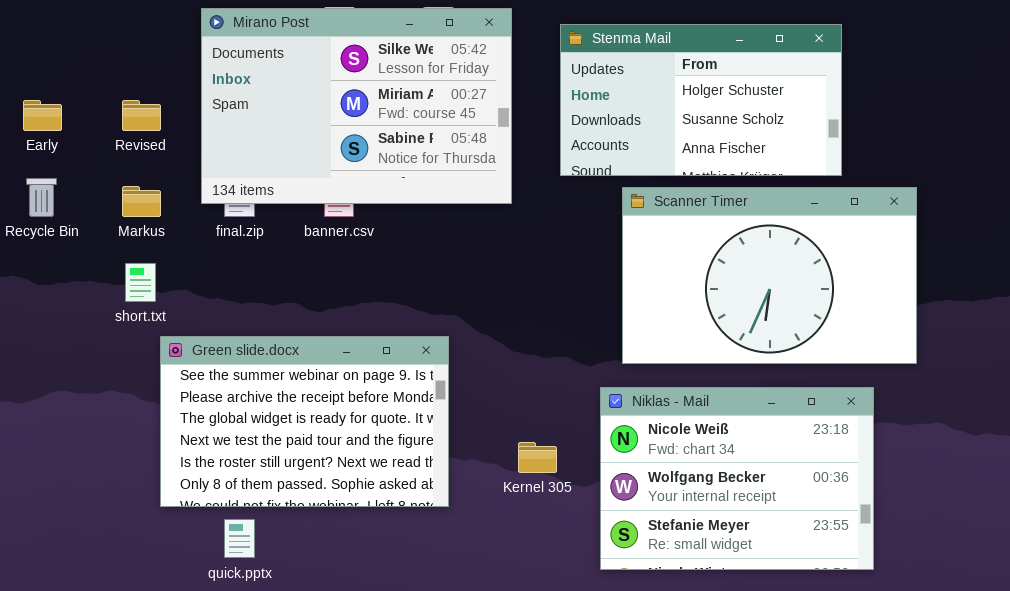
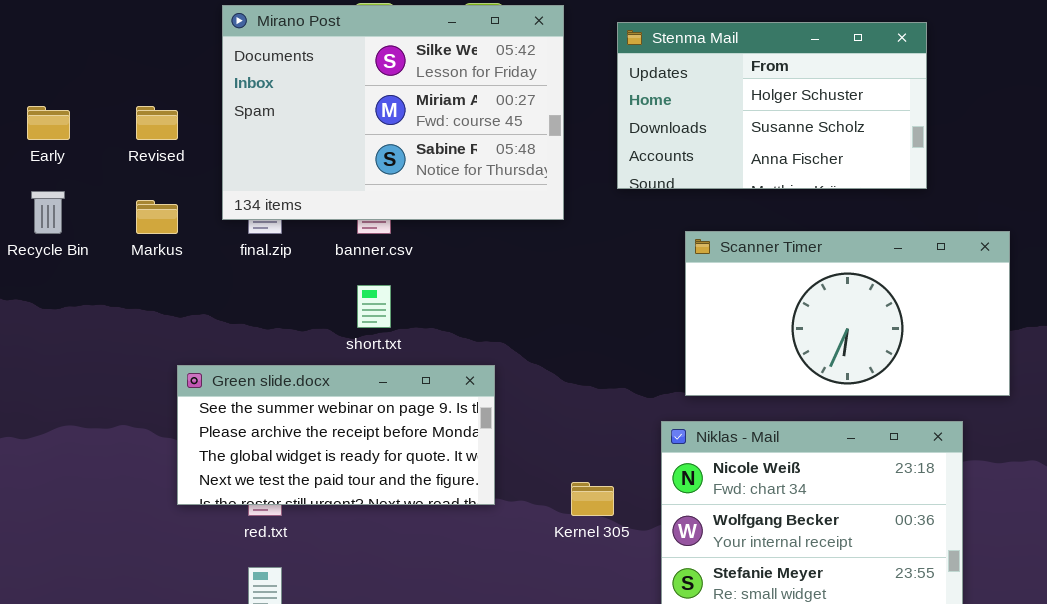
Scanner Timer: [622,187,917,364] -> [685,231,1010,396], resized
short.txt: [125,263,156,302] -> [357,285,391,328], moved
Green slide.docx: [160,336,449,507] -> [177,365,495,505], resized

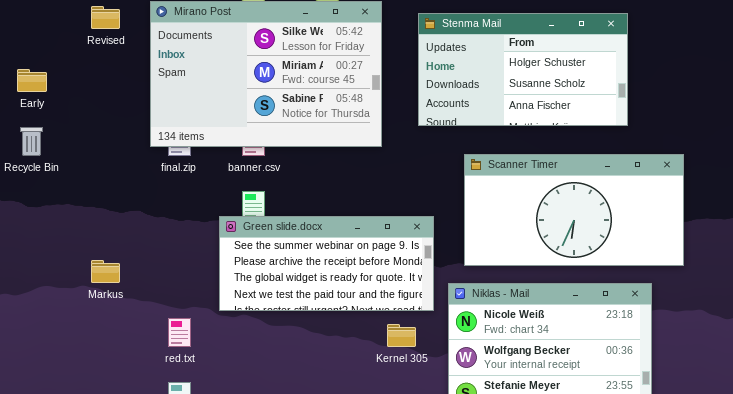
Revised: [136,106,178,140] -> [91,6,120,29], moved
Markus: [136,200,178,234] -> [91,260,120,283], moved
Green slide.docx: [177,365,495,505] -> [219,216,434,311], moved

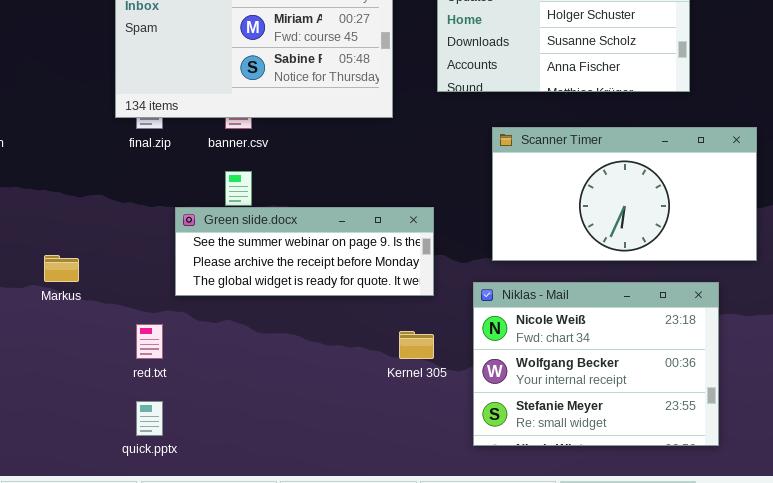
Green slide.docx: [219,216,434,311] -> [175,207,434,296], moved, resized

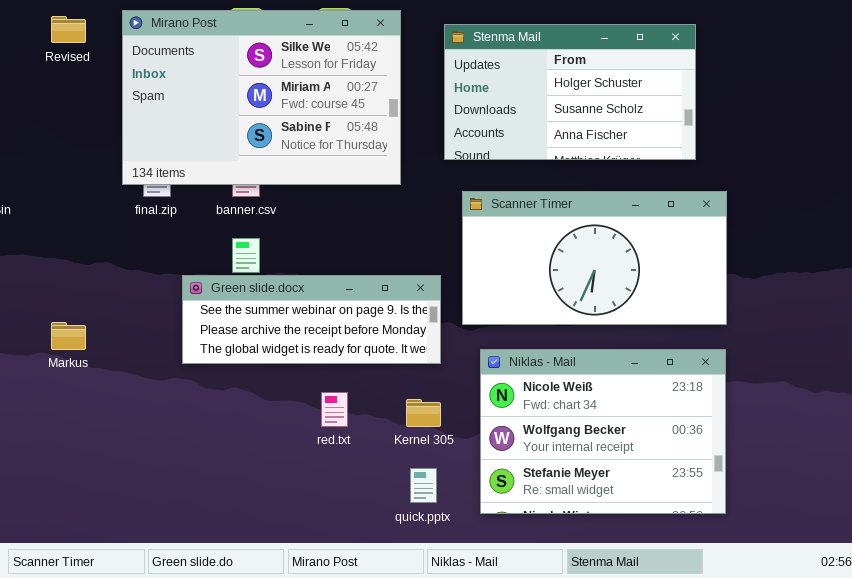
Scanner Timer: [492,127,757,261] -> [462,191,727,325], moved
red.txt: [136,324,163,359] -> [321,392,348,427], moved
quick.pptx: [136,401,163,436] -> [410,468,437,503], moved

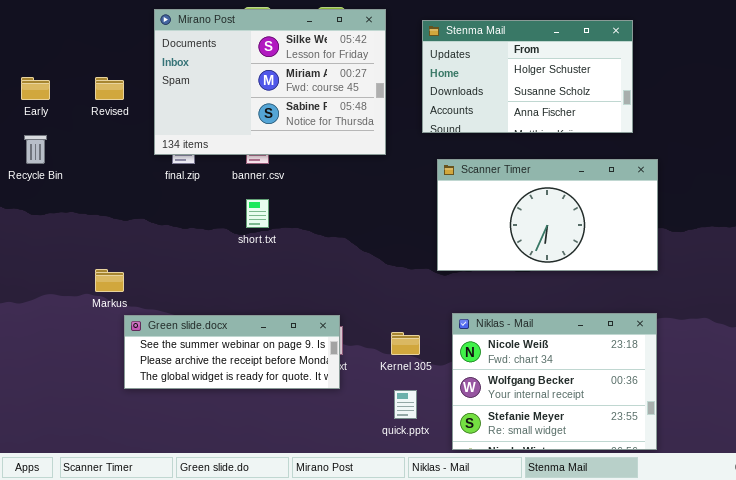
Revised: [51,16,86,43] -> [95,77,124,100], moved
Green slide.docx: [182,275,441,364] -> [124,315,340,389], moved
Niklas - Mail: [480,349,726,514] -> [452,313,657,450], moved

